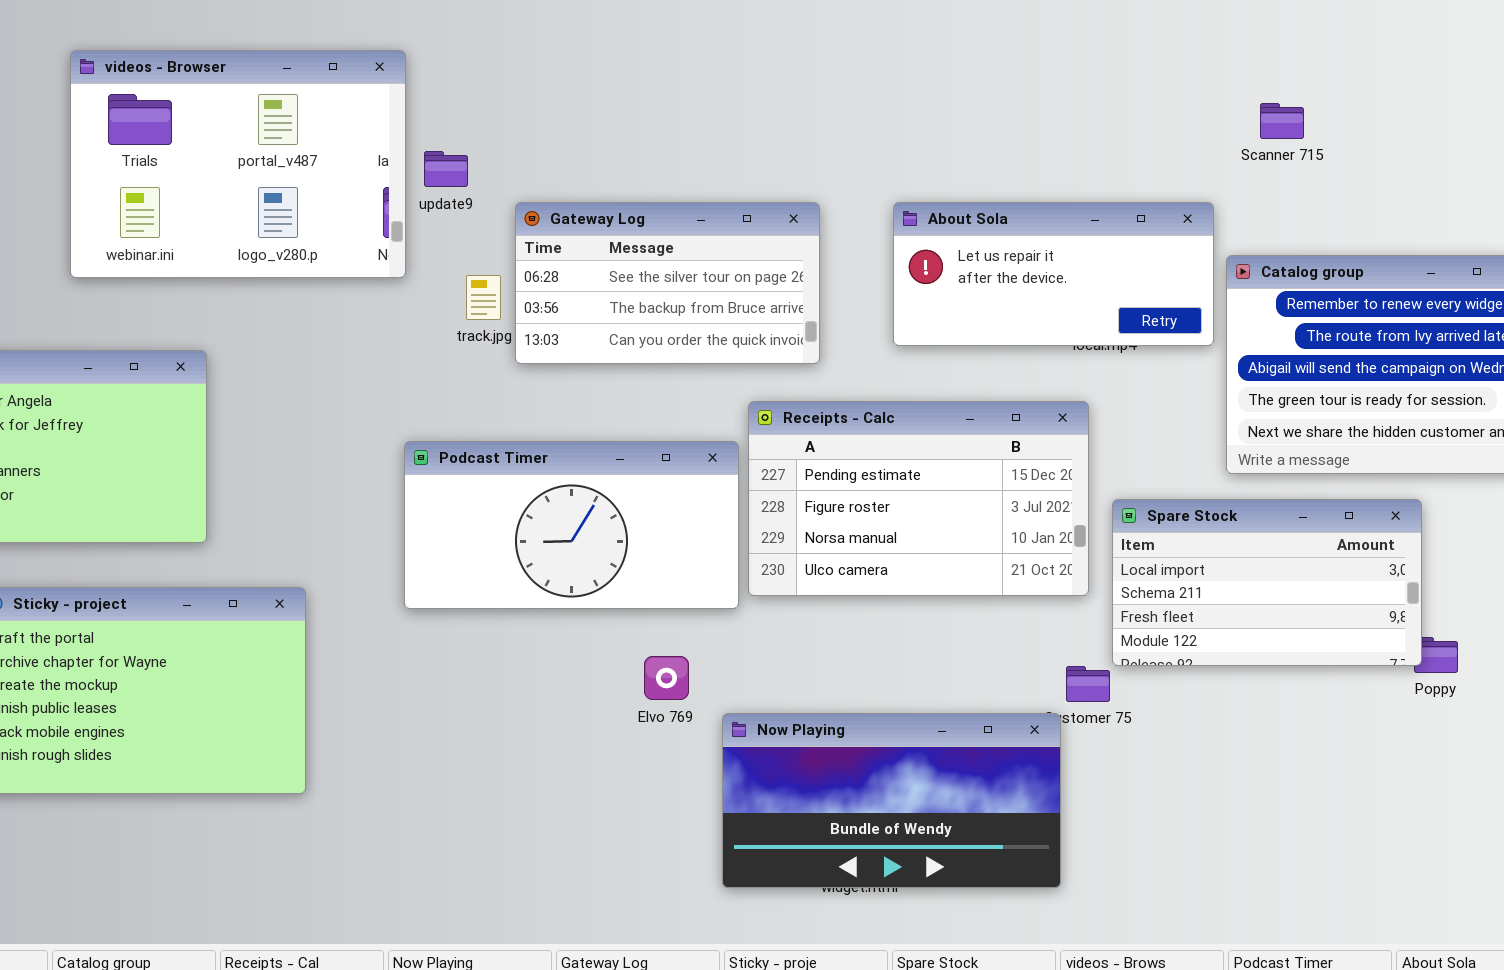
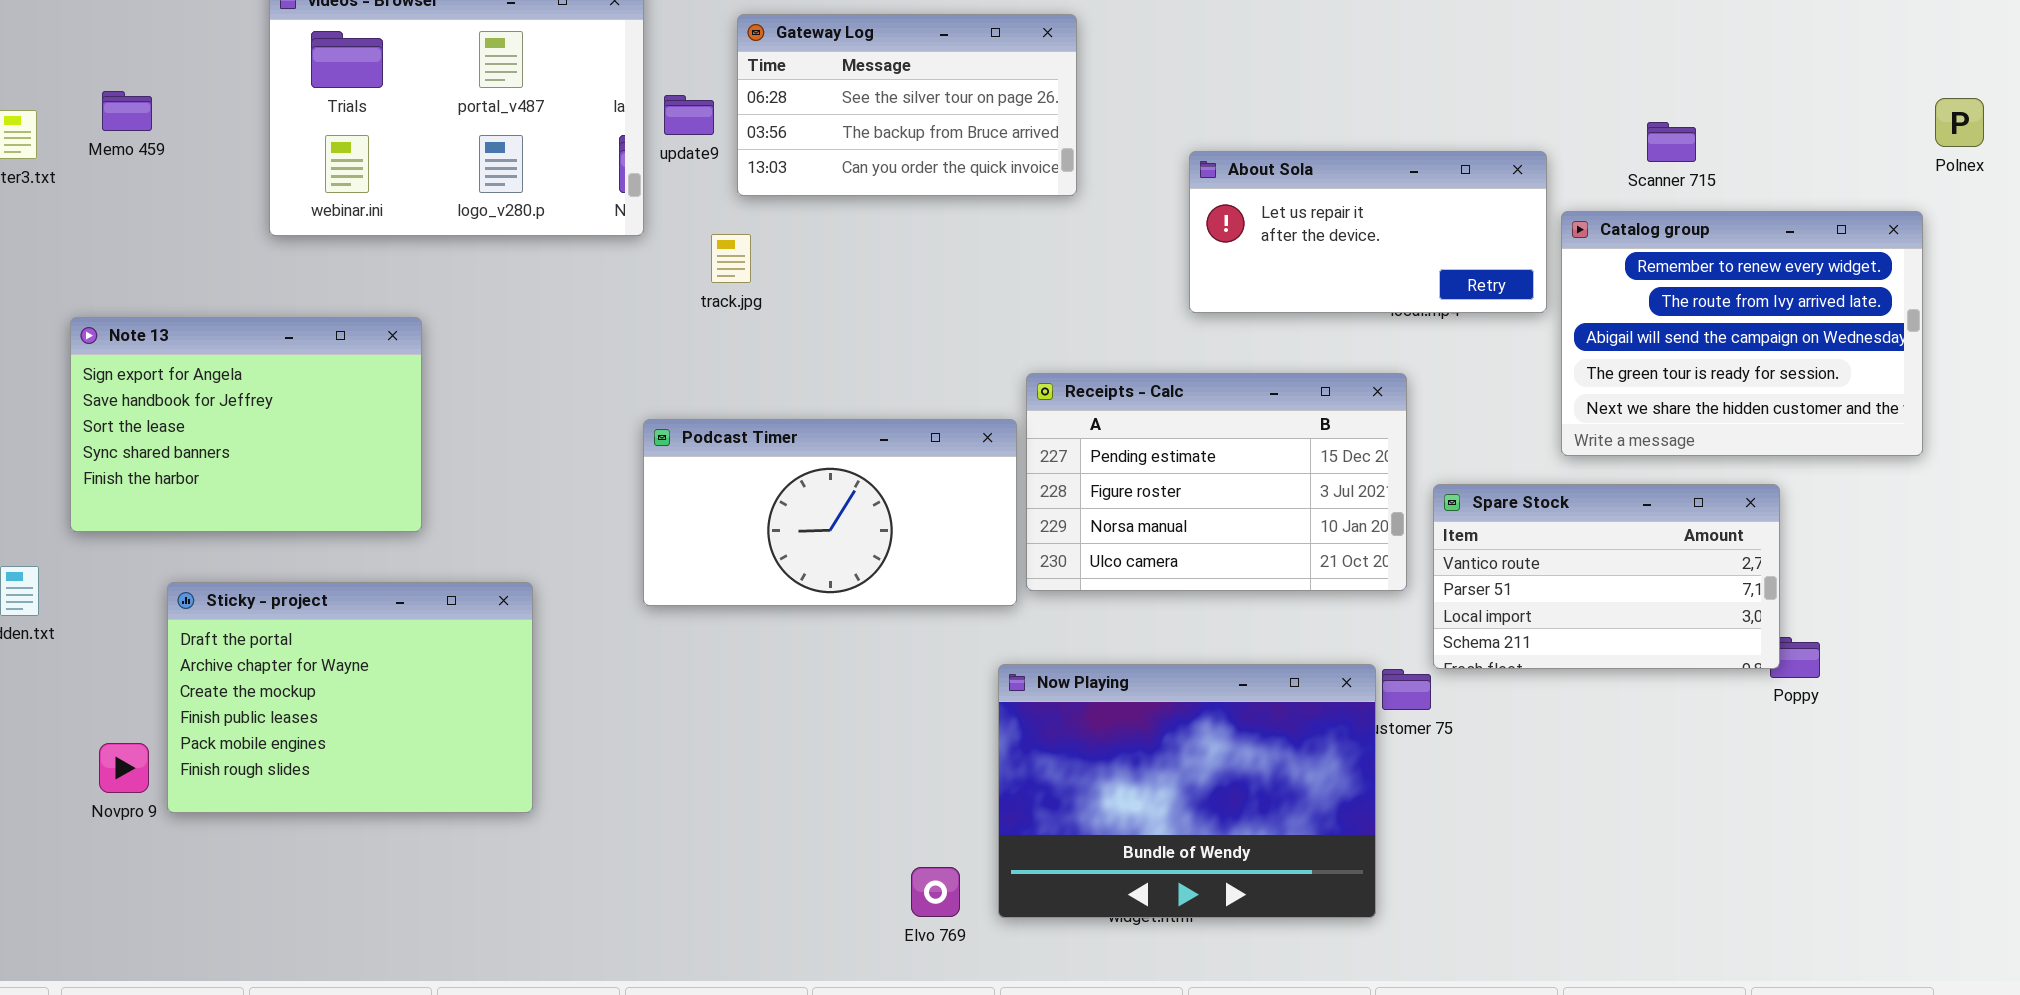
Scanner 715: [1260,103,1304,139] -> [1647,122,1696,162], moved
Gateway Log: [515,202,820,364] -> [737,14,1077,196], moved
Spare Stock: [1112,499,1422,666] -> [1433,484,1780,669], scrolled up 2 rows
Elvo 769: [644,656,689,700] -> [911,867,960,917], moved
Now Playing: [722,713,1061,888] -> [998,664,1376,918], resized

